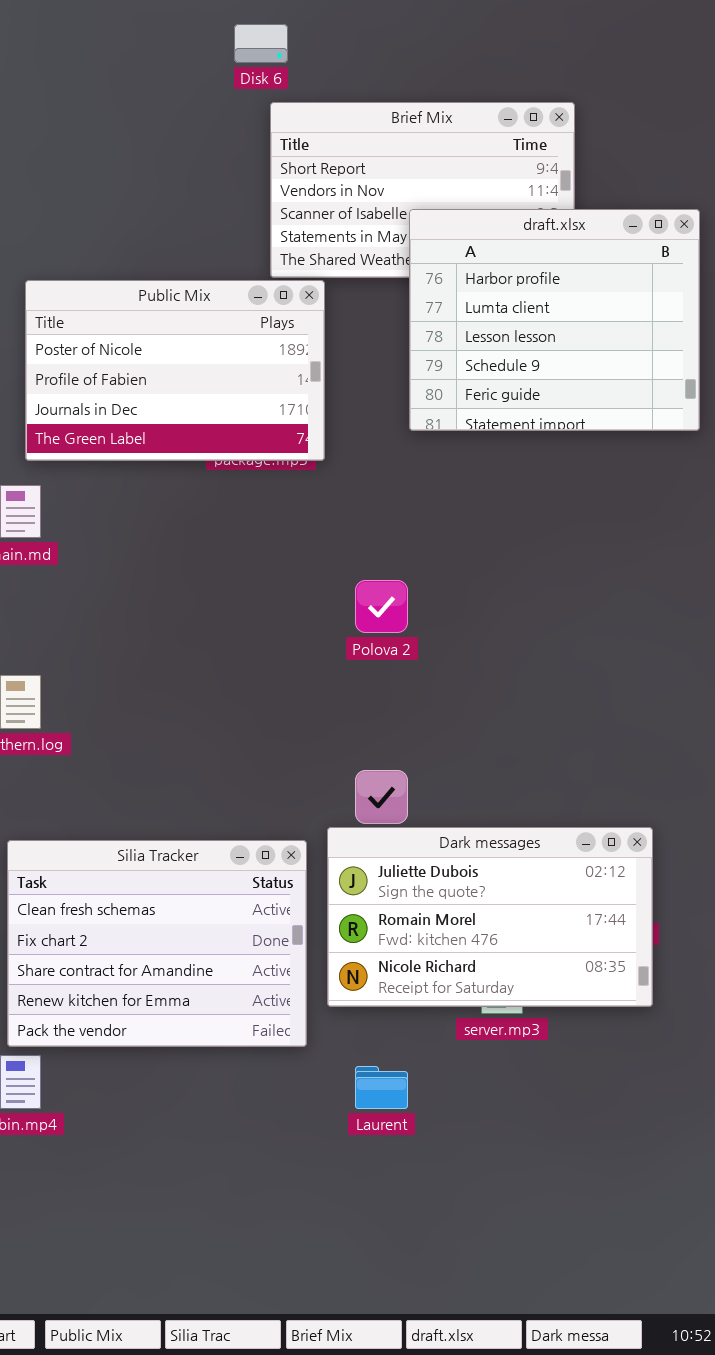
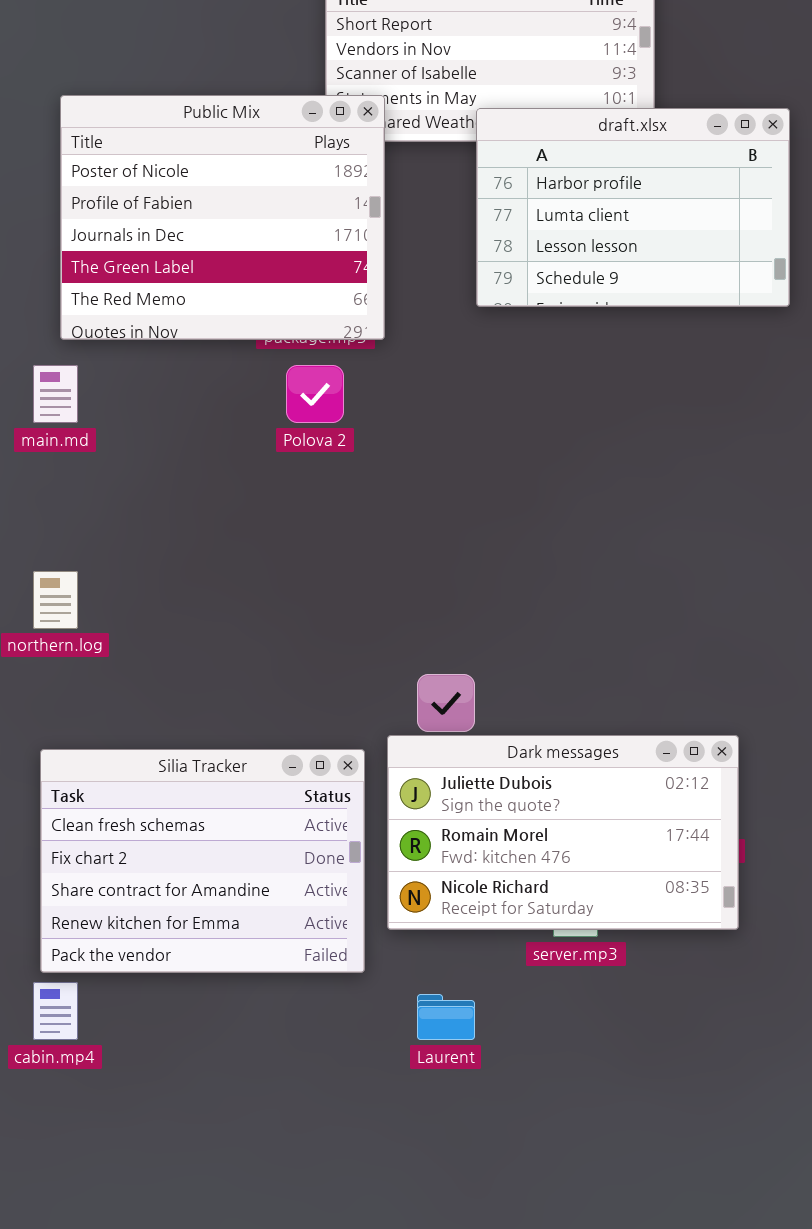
draft.xlsx: [409,209,700,431] -> [476,108,790,307], resized
Public Mix: [25,280,325,461] -> [60,95,385,340], resized
Polova 2: [355,580,408,633] -> [286,365,344,423], moved

